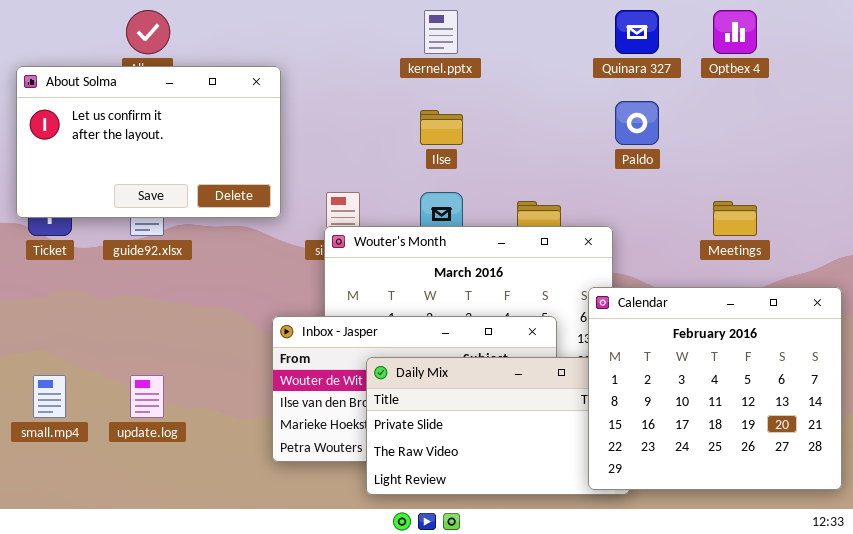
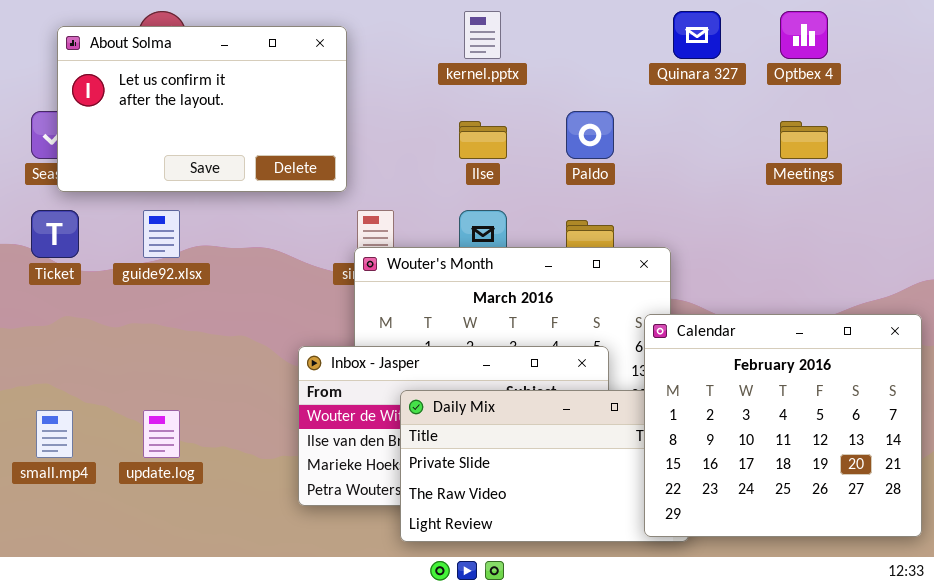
About Solma: [16,66,281,218] -> [57,26,347,192], moved
Paldo: [615,101,659,145] -> [566,111,614,159], moved
Meetings: [713,201,757,236] -> [780,121,828,159], moved

